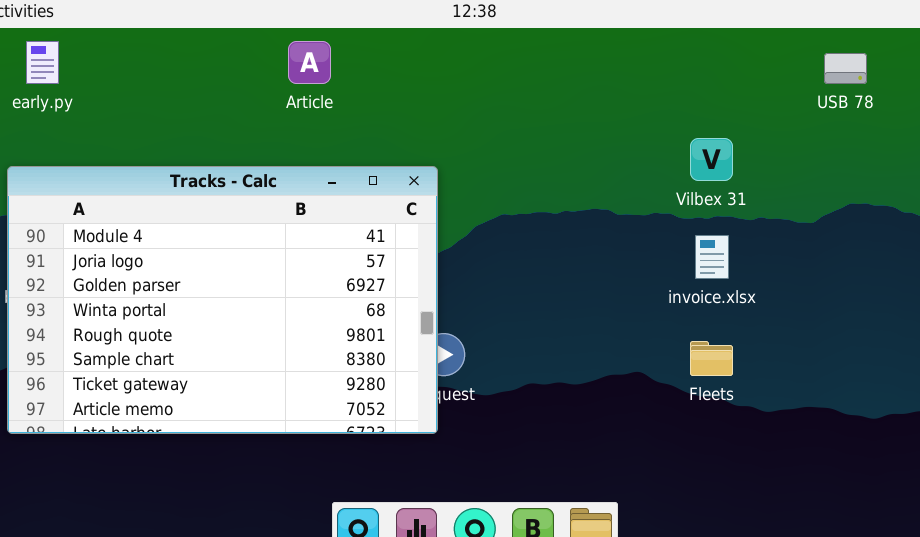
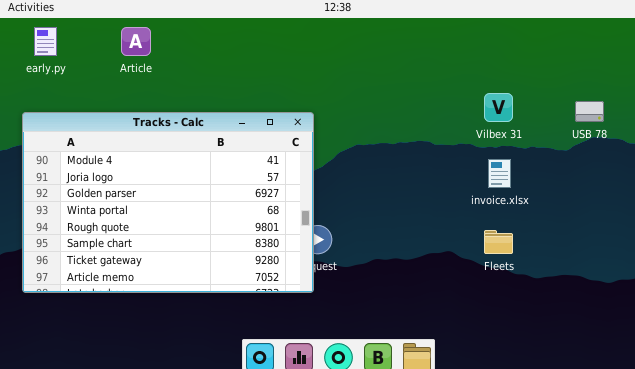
Article: [288,41,331,84] -> [121,27,151,56], moved
USB 78: [824,53,867,84] -> [575,101,604,122], moved

